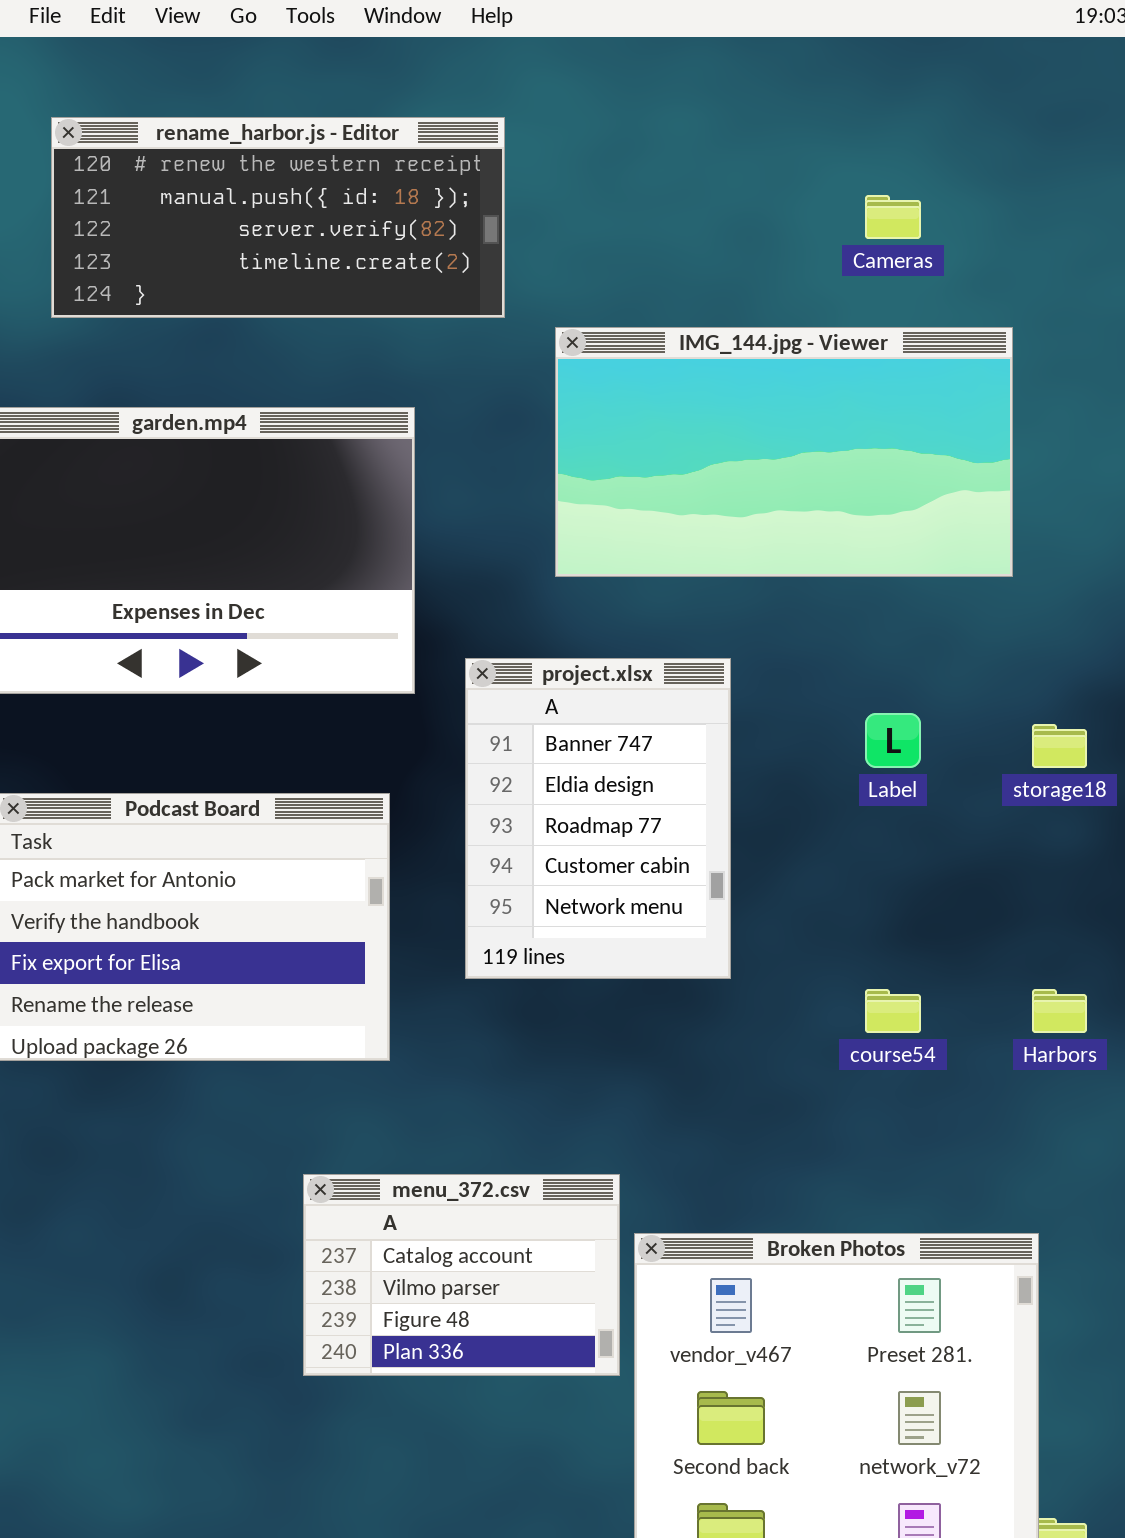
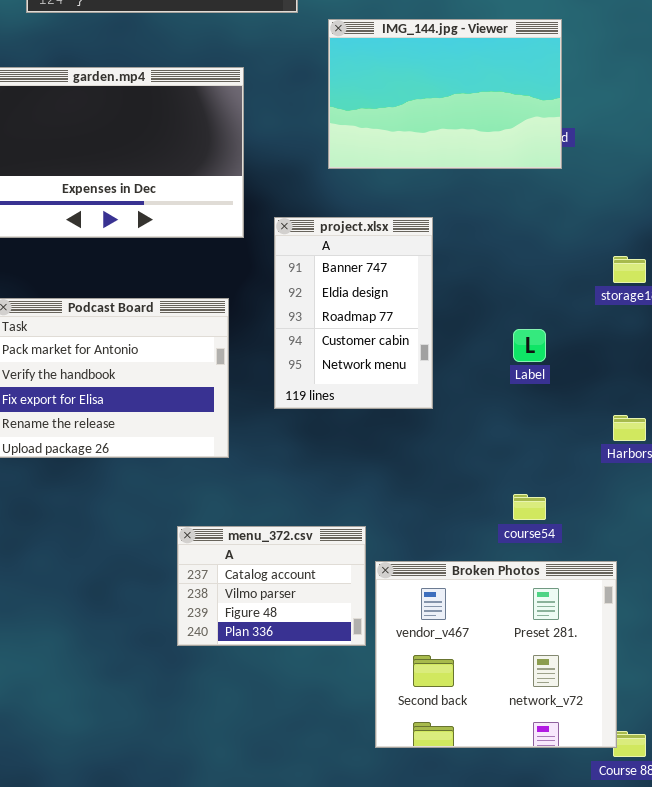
IMG_144.jpg - Viewer: [555,327,1013,577] -> [328,19,562,169], resized
Label: [865,713,921,768] -> [513,329,546,362], moved
course54: [865,989,921,1033] -> [513,494,546,520], moved

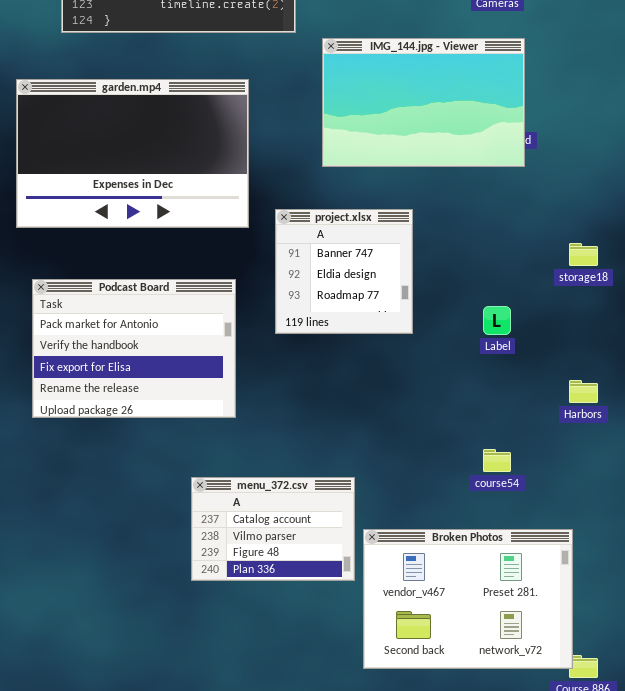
project.xlsx: [274,217,433,409] -> [275,209,413,334], resized
Broken Photos: [375,561,617,748] -> [363,529,573,669], resized

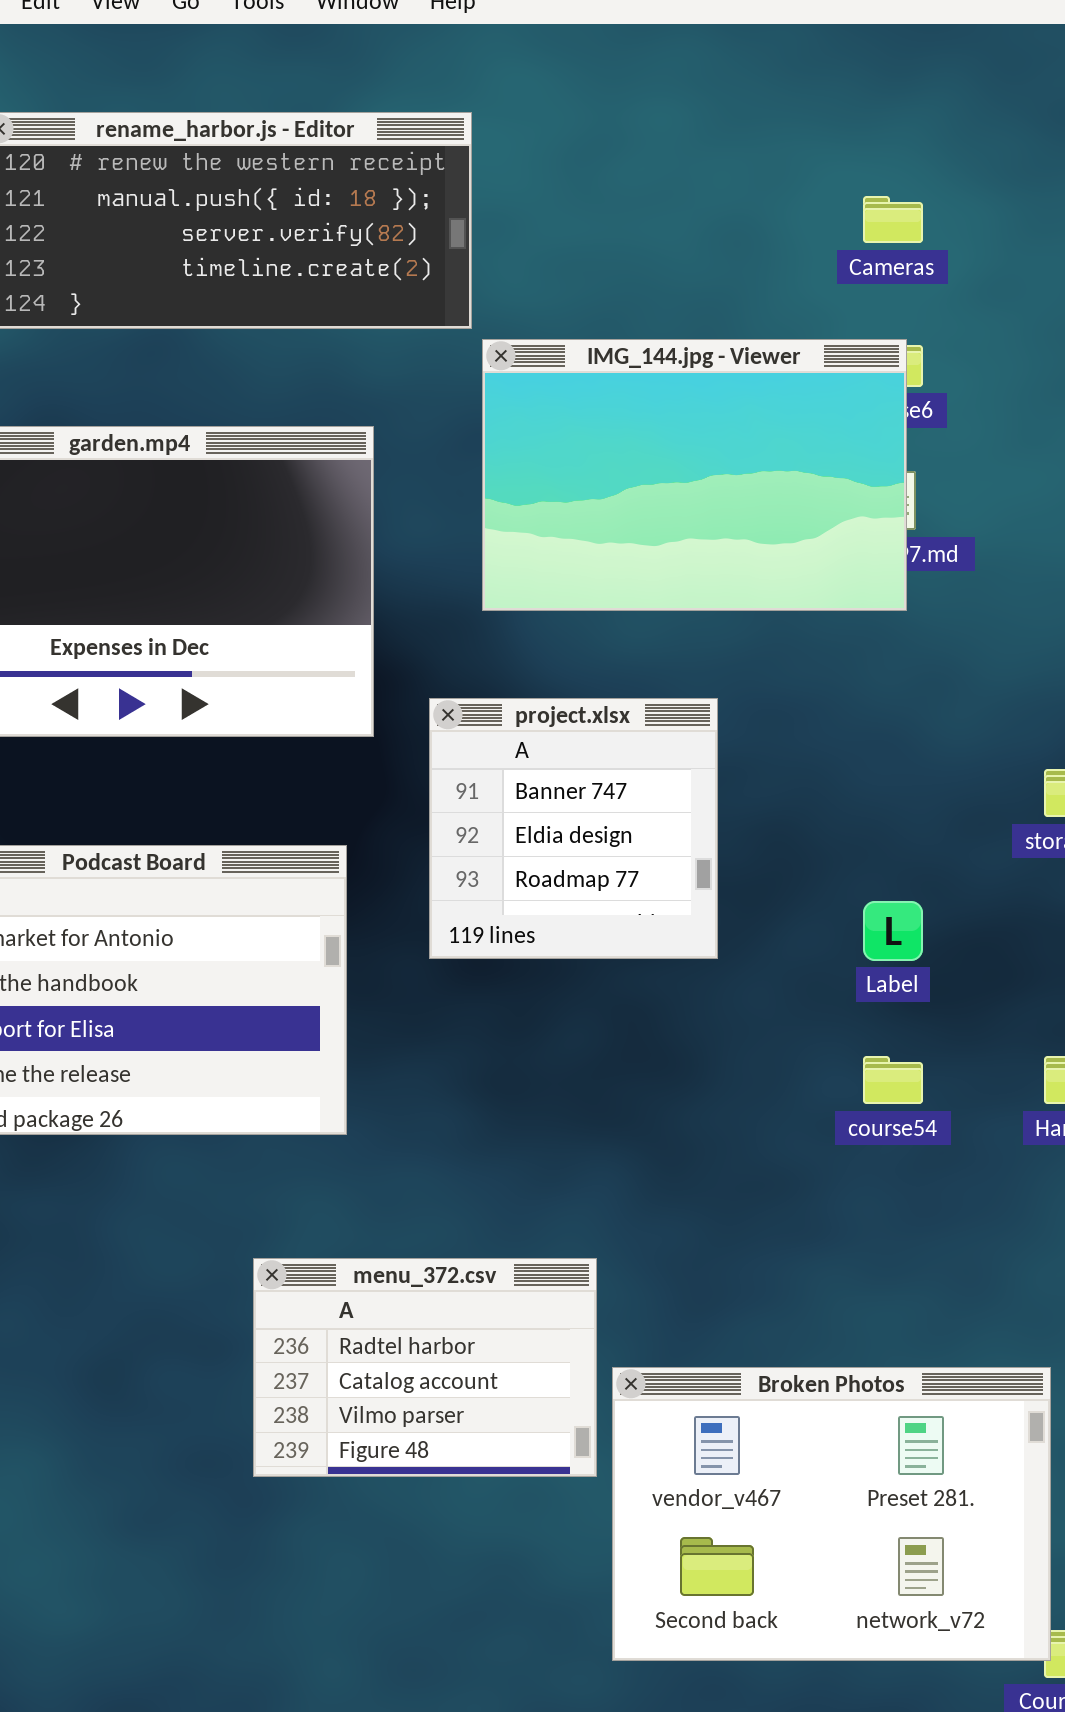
IMG_144.jpg - Viewer: [322,38,525,167] -> [482,339,907,611], moved
course54: [483,449,511,472] -> [863,1056,923,1104], moved
menu_372.csv: [191,477,355,581] -> [253,1258,597,1477], scrolled up 1 row

